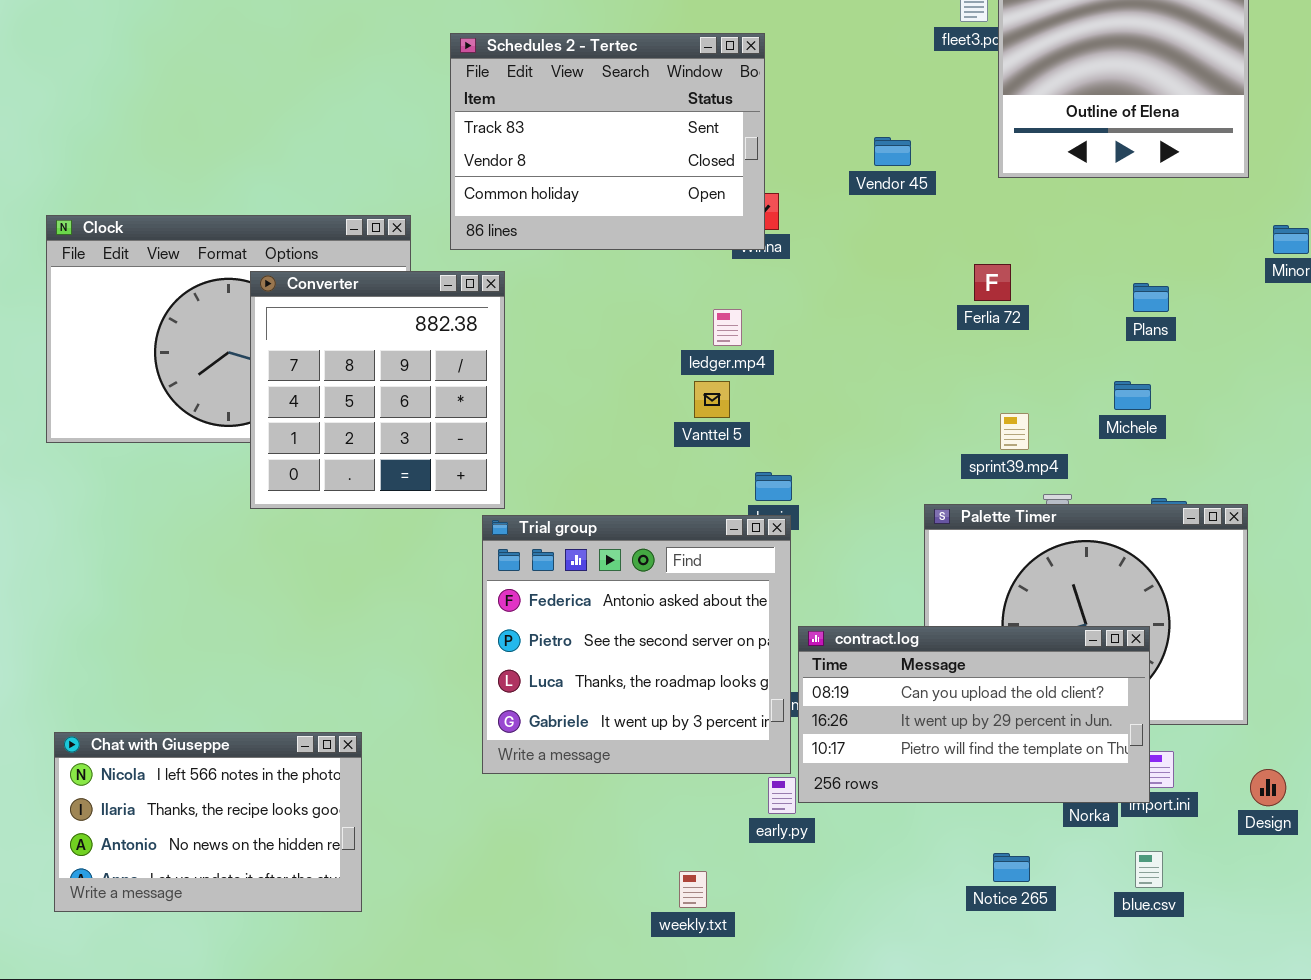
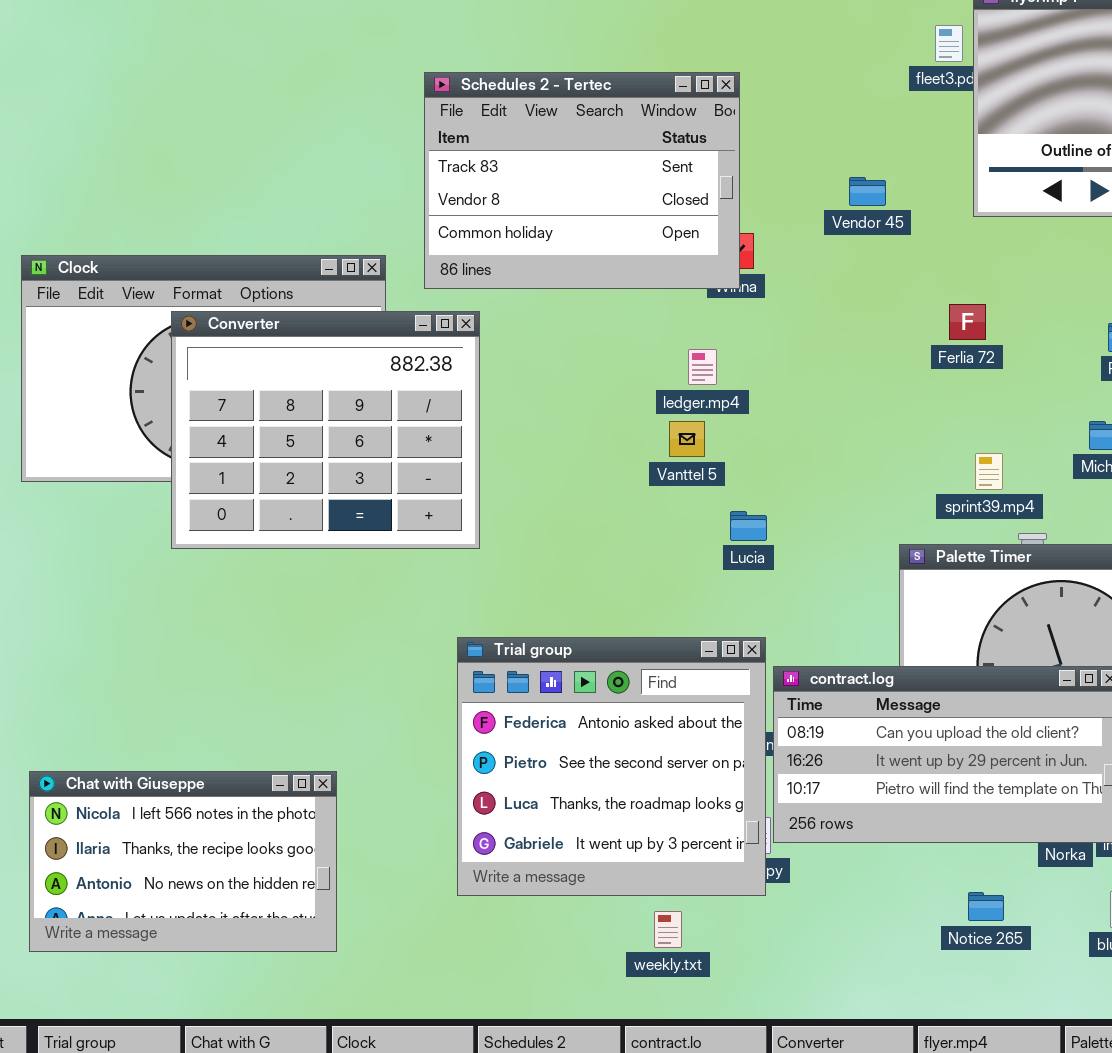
Converter: [250,271,505,509] -> [171,311,480,549], resized
Trial group: [482,515,791,774] -> [457,637,766,896], moved

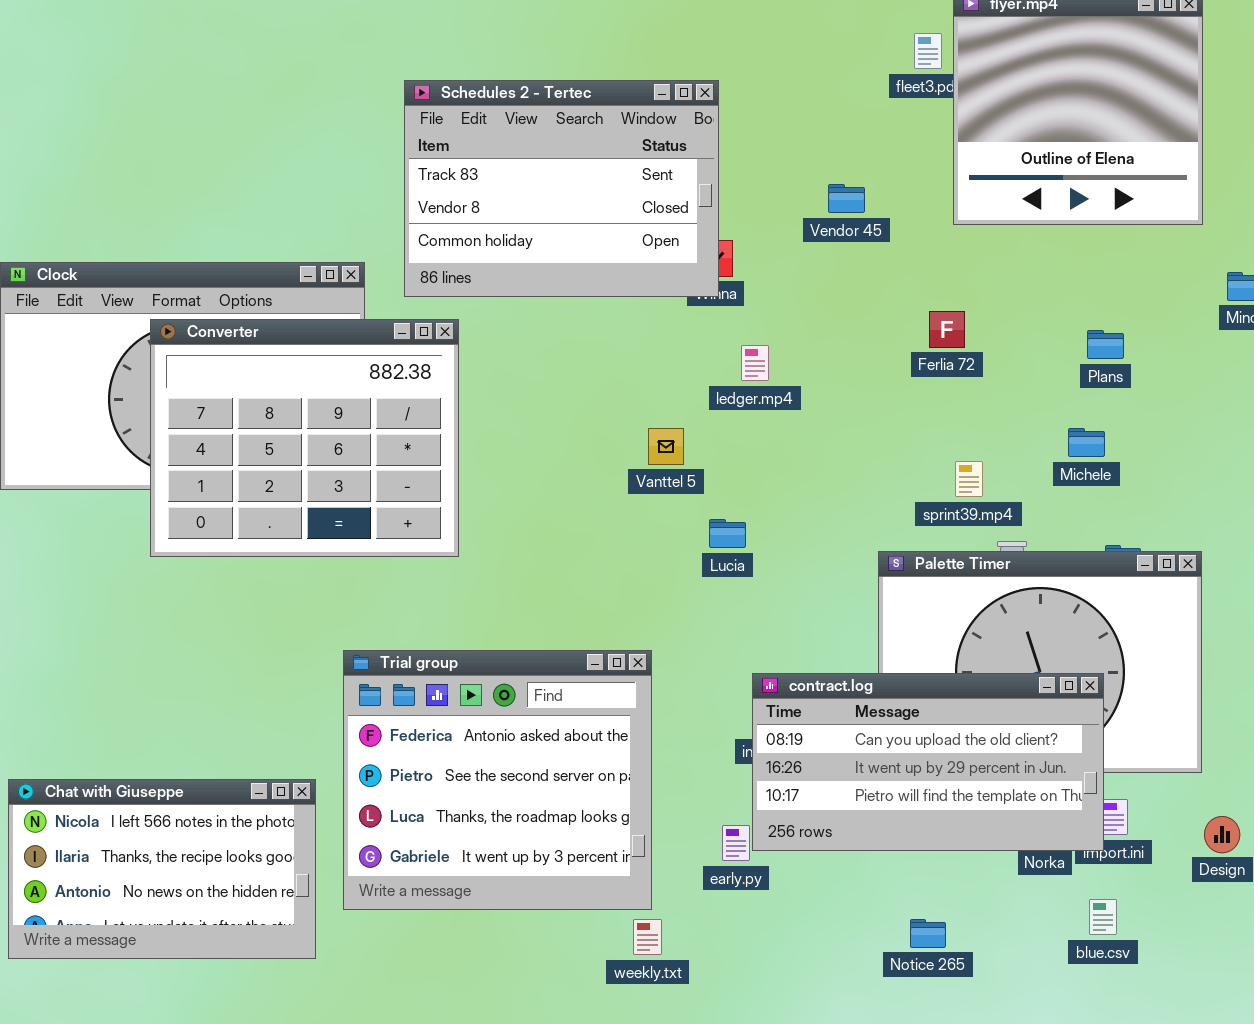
ledger.mp4: [688,349,717,385] -> [741,345,769,381], moved
Trial group: [457,637,766,896] -> [343,650,652,910], moved
Notice 265: [968,892,1004,921] -> [910,919,946,948], moved

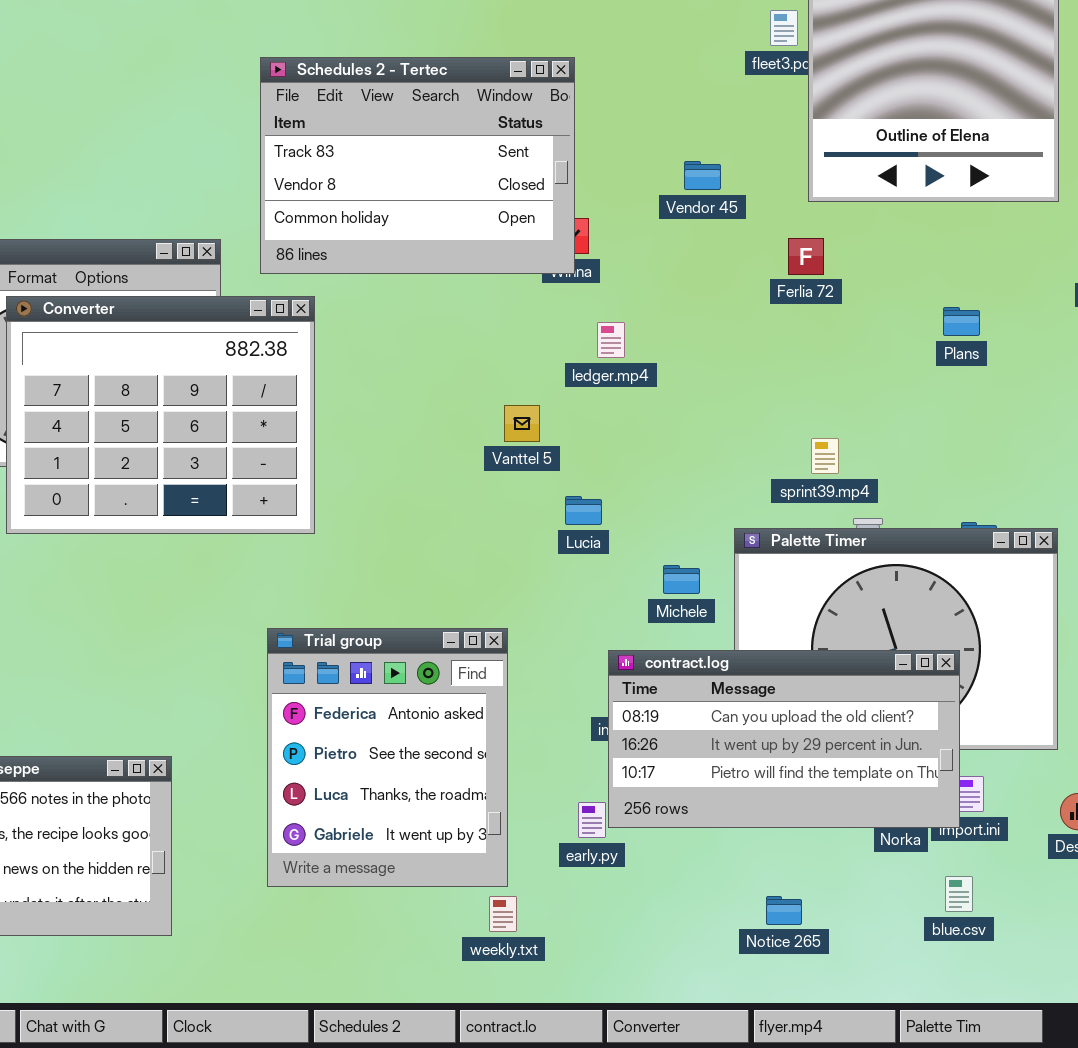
Ferlia 72: [929,311,965,348] -> [788,238,824,275], moved
Michele: [1068,428,1105,457] -> [663,565,700,594], moved
Trial group: [343,650,652,910] -> [267,628,508,887], resized

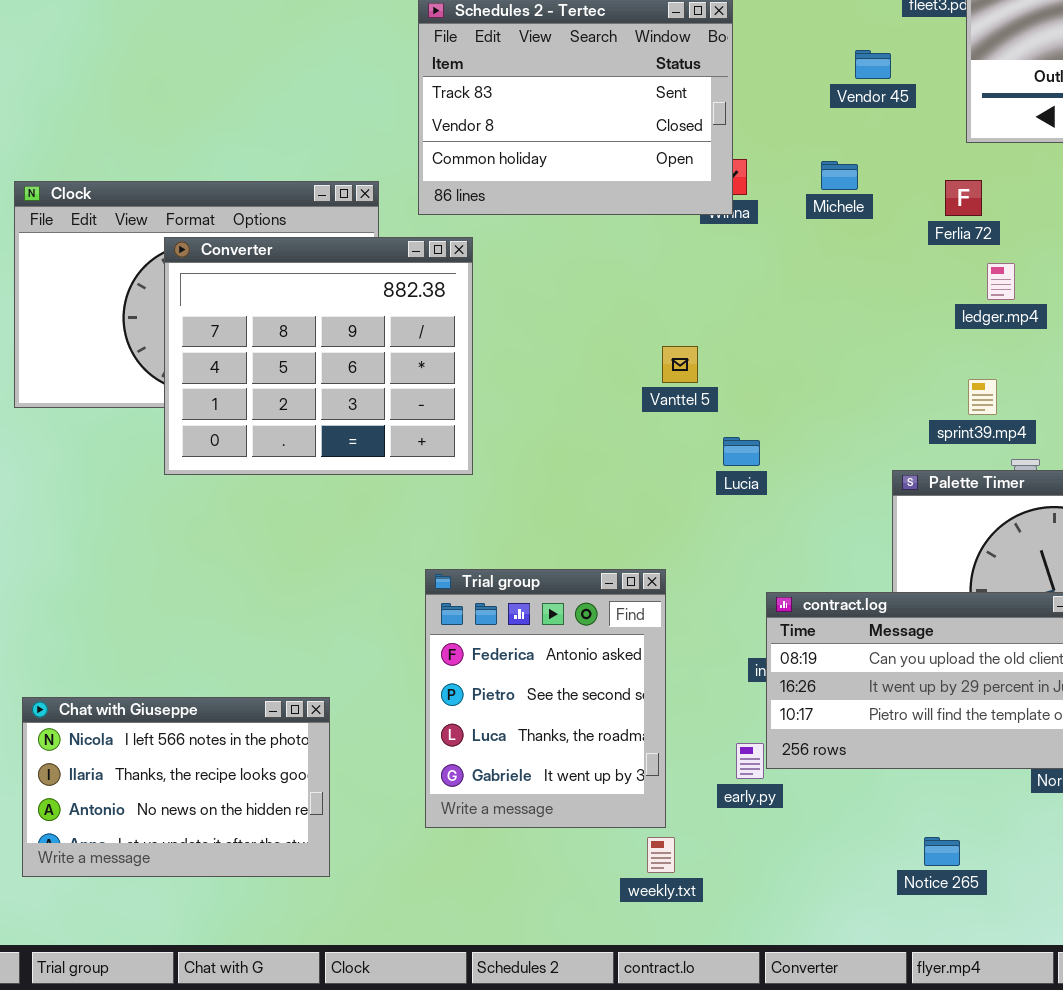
Vendor 45: [684,161,721,190] -> [855,50,891,79], moved
ledger.mp4: [597,322,625,358] -> [987,263,1015,300], moved
Michele: [663,565,700,594] -> [821,161,858,190], moved

